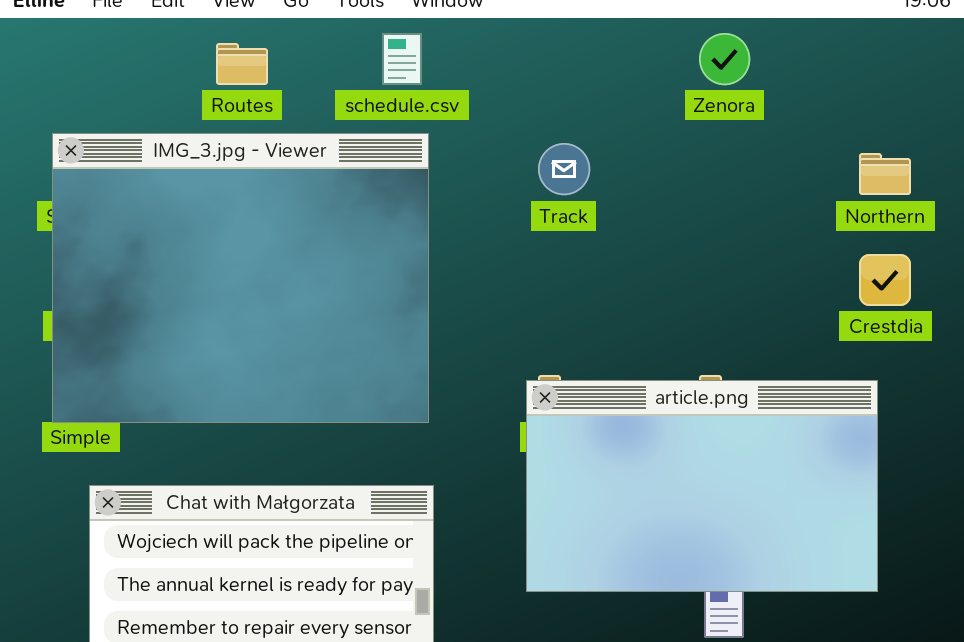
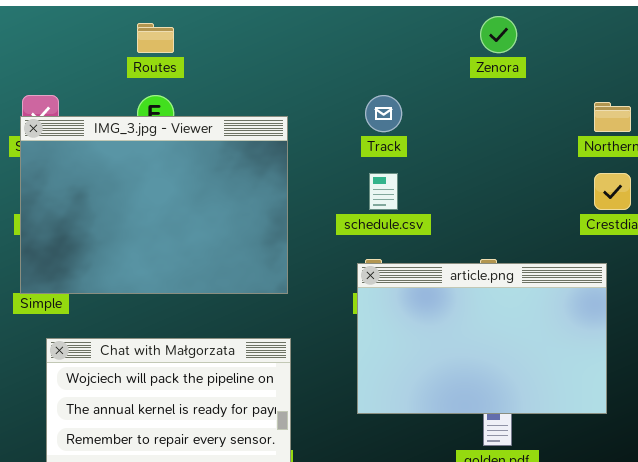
schedule.csv: [382,33,422,85] -> [369,173,398,210], moved
IMG_3.jpg - Viewer: [52,133,429,423] -> [20,116,288,294], resized

